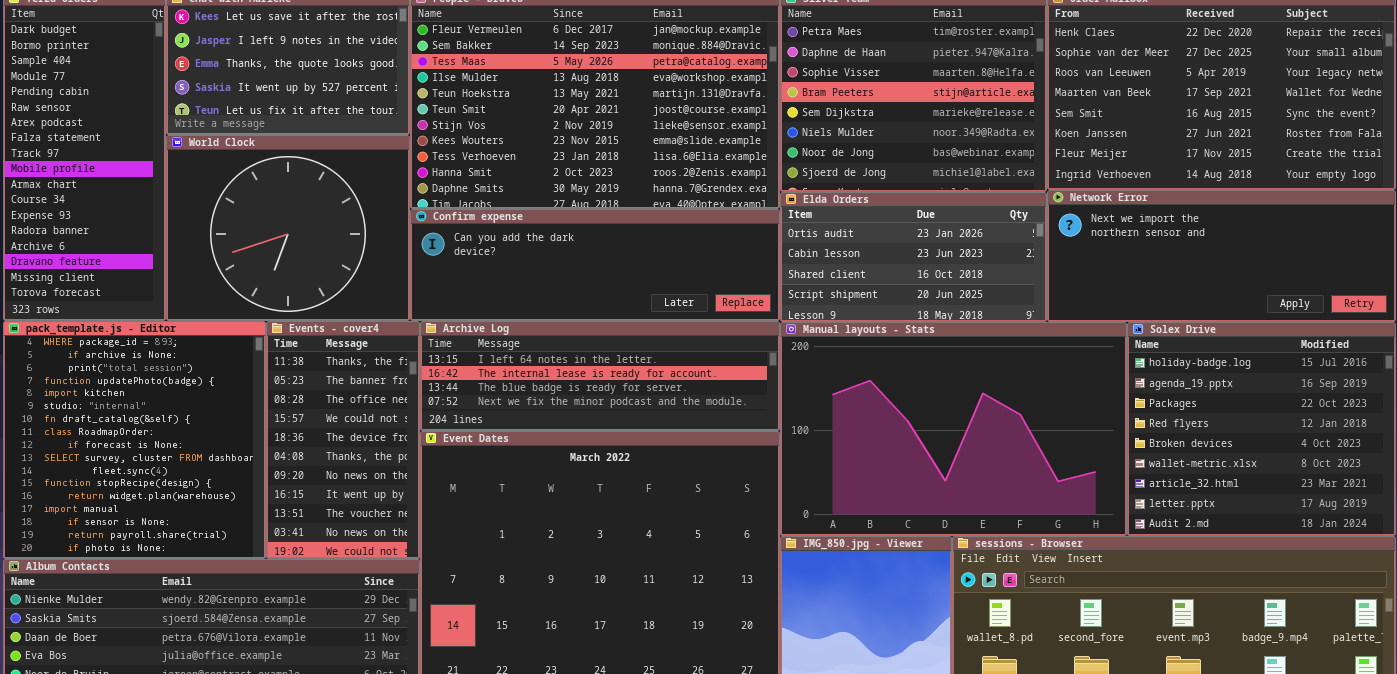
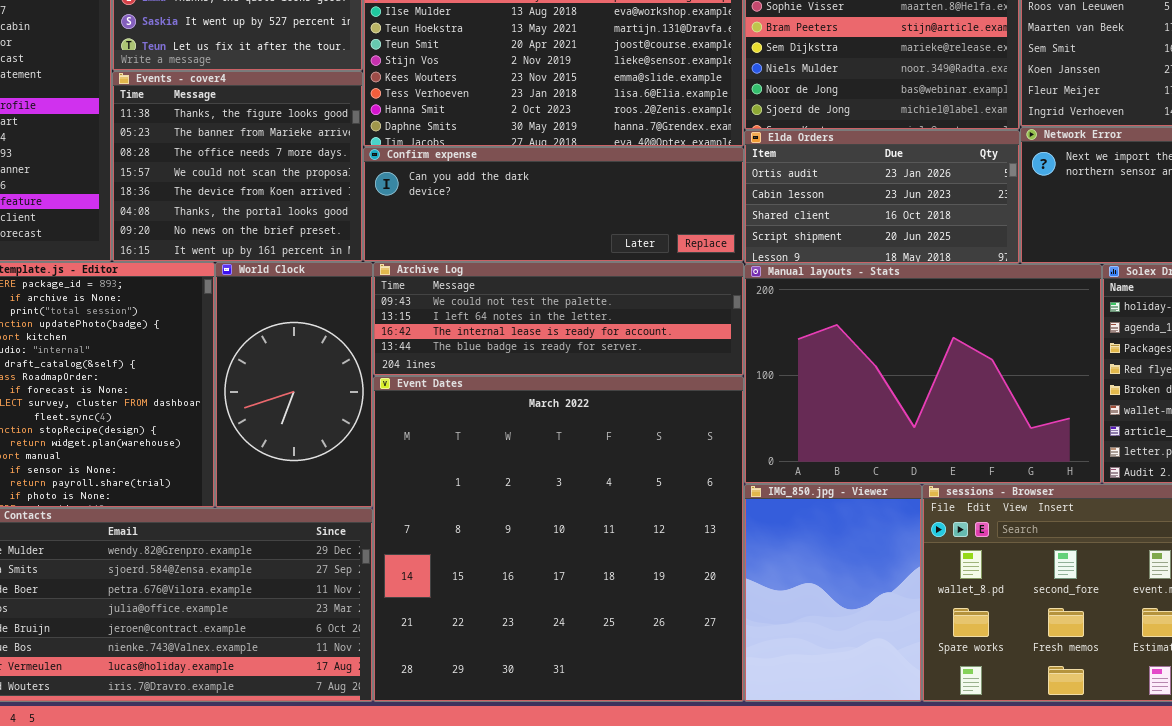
World Clock: [166,135,410,321] -> [215,262,373,508], moved, resized
Events - cover4: [266,321,420,559] -> [112,71,363,262], moved, resized
Archive Log: [420,321,780,431] -> [373,262,744,376], scrolled up 1 row

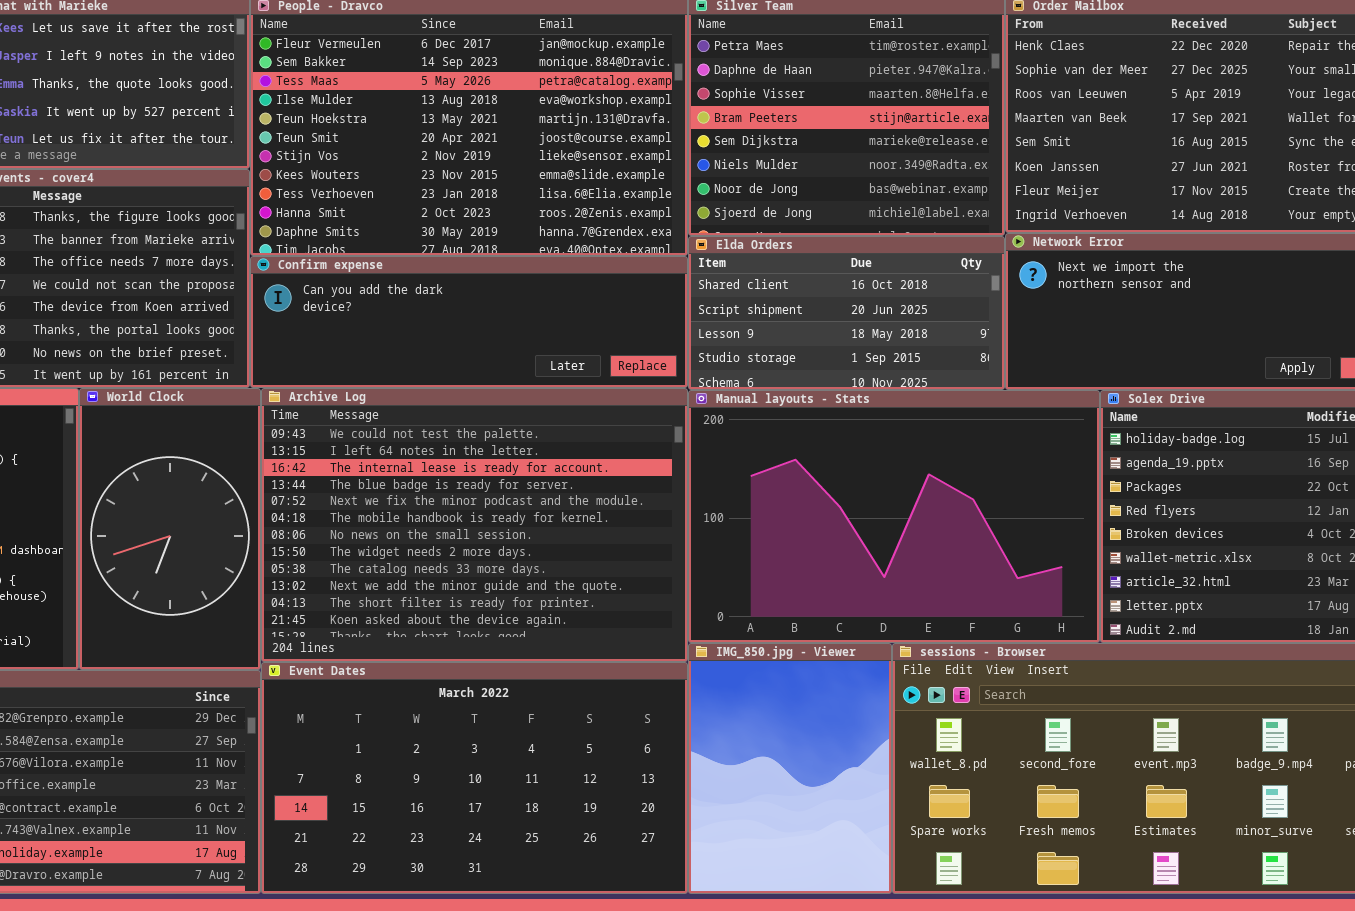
Elda Orders: [744,130,1020,264] -> [688,236,1005,390], scrolled down 2 rows
Archive Log: [373,262,744,376] -> [261,388,688,662], resized
Event Dates: [373,376,744,702] -> [261,662,688,894], resized

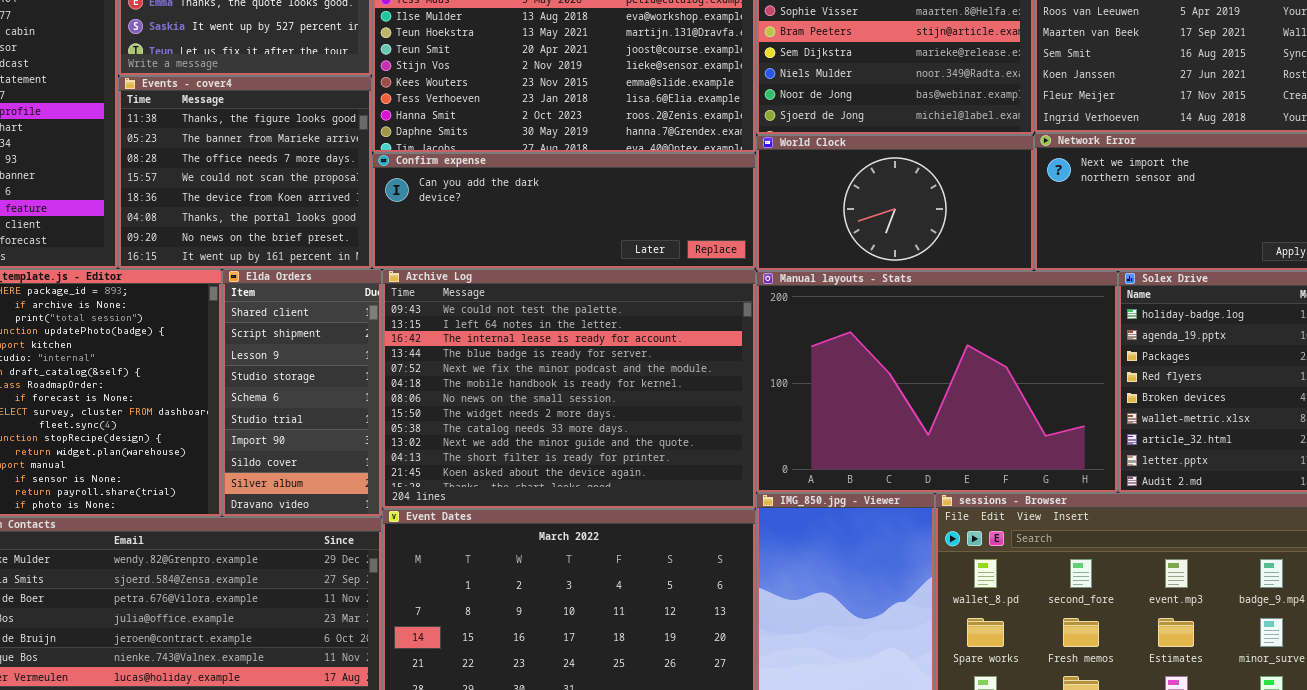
Elda Orders: [688,236,1005,390] -> [222,269,382,517], moved, resized
World Clock: [79,388,261,670] -> [756,135,1034,271], moved, resized

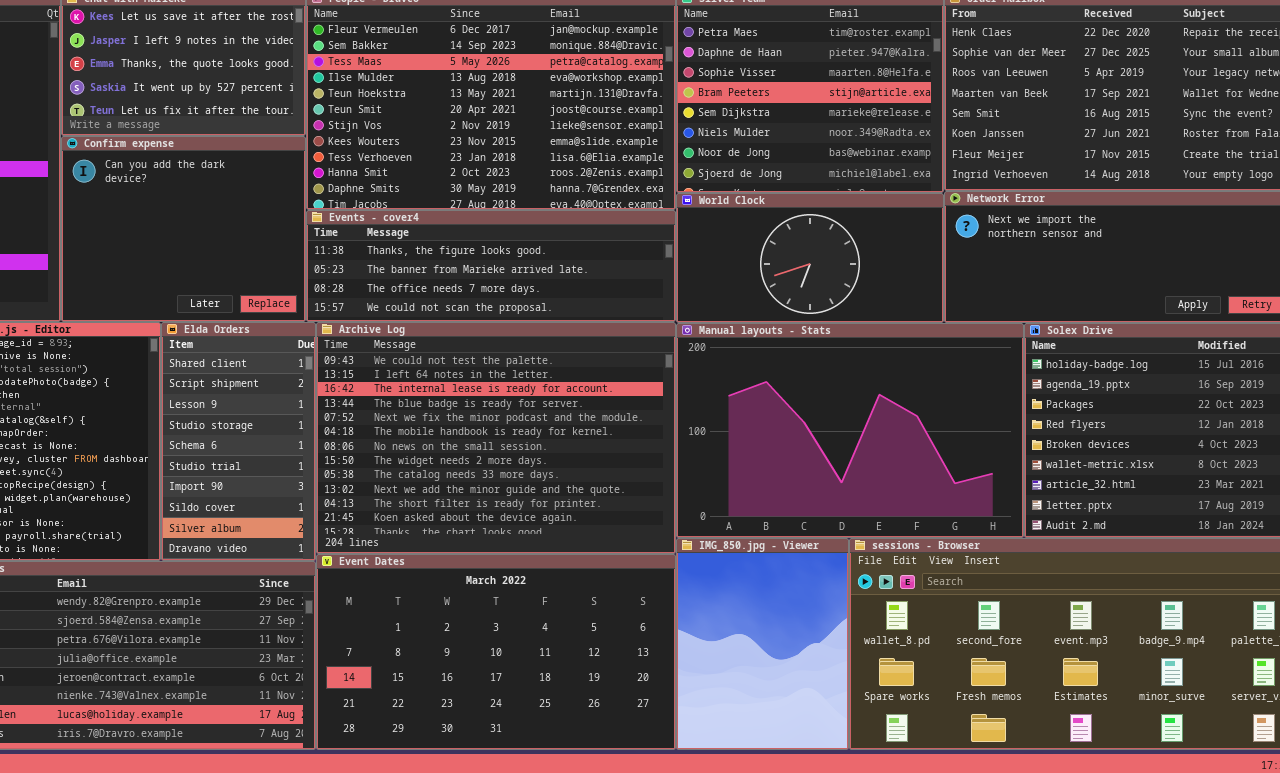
Events - cover4: [118,76,372,269] -> [306,210,676,322], moved, resized
Confirm expense: [372,153,756,269] -> [61,136,306,322], moved, resized

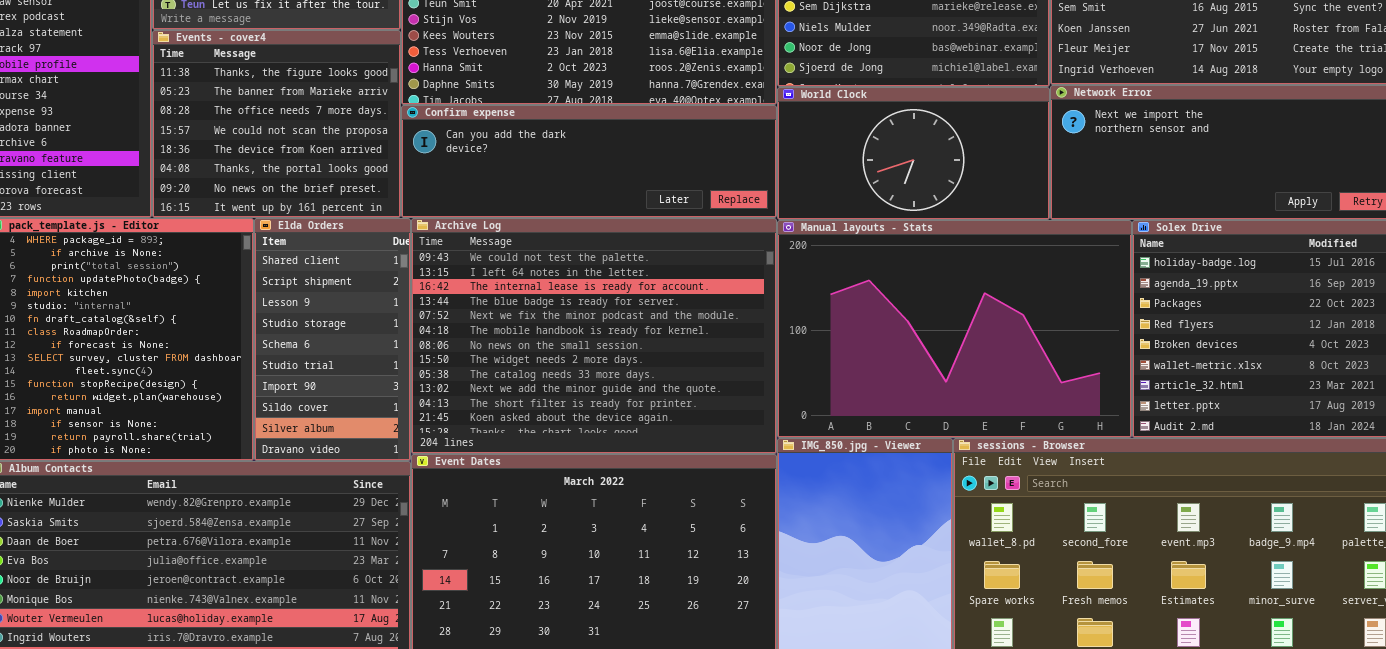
Confirm expense: [61,136,306,322] -> [401,105,777,218], moved, resized
Events - cover4: [306,210,676,322] -> [152,30,401,218], moved, resized

